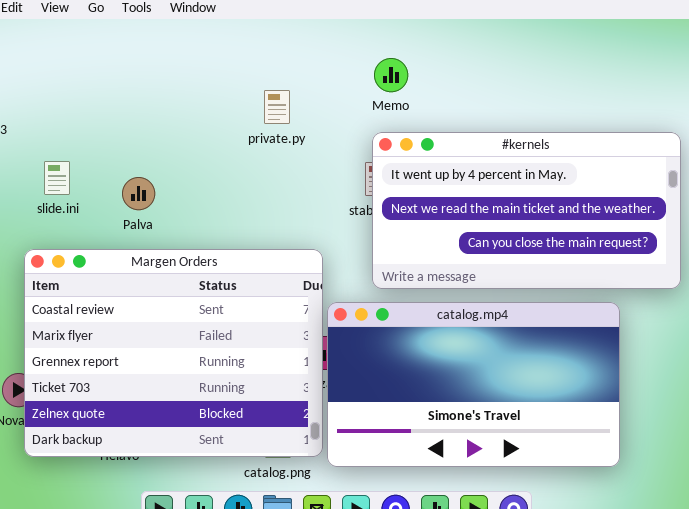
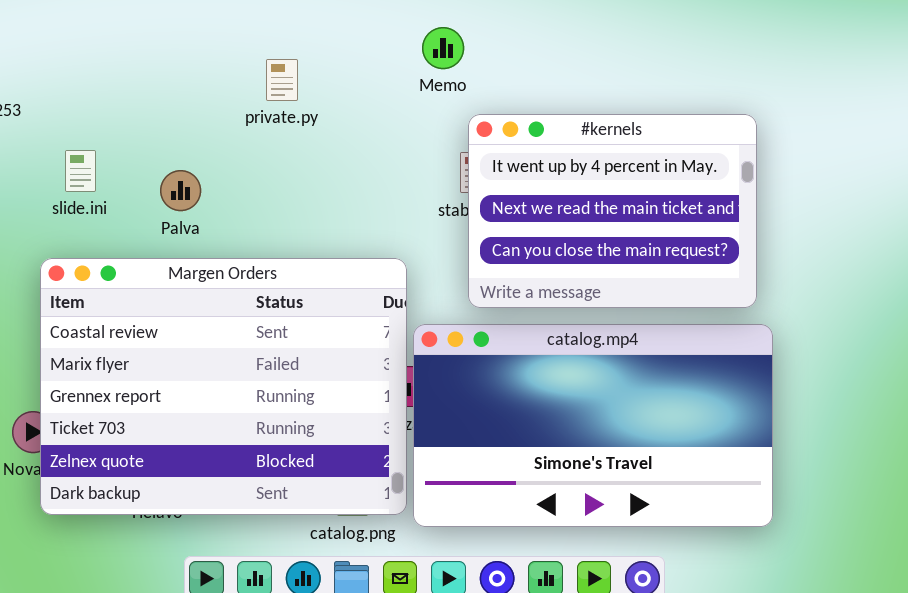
Memo: [374,58,408,92] -> [422,27,464,69], moved
private.py: [264,90,290,124] -> [266,59,298,101], moved
#kernels: [372,132,681,289] -> [468,114,757,308], resized

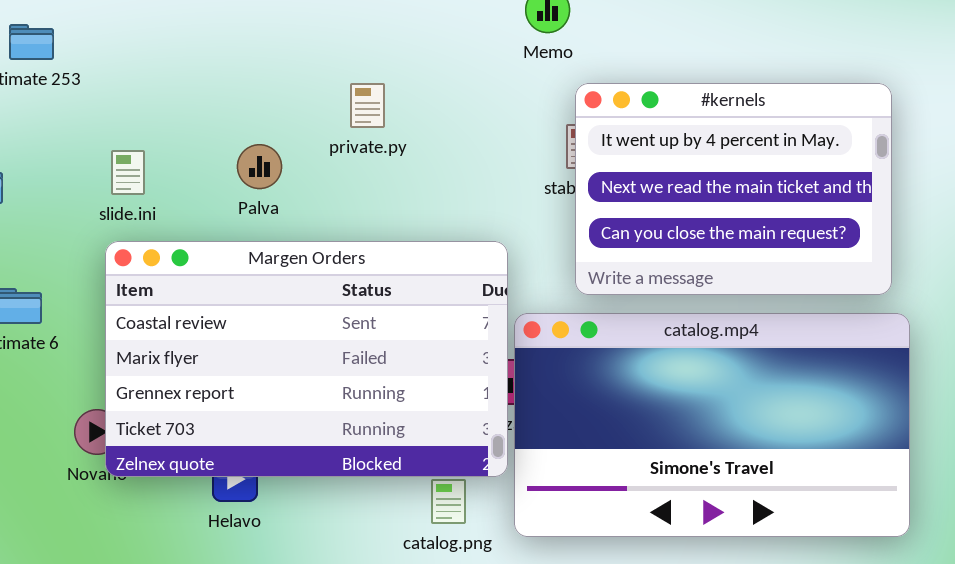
private.py: [266,59,298,101] -> [350,83,385,128], moved
slide.ini: [65,150,96,192] -> [111,150,145,195], moved
Margen Orders: [40,258,407,515] -> [105,241,508,477], resized

